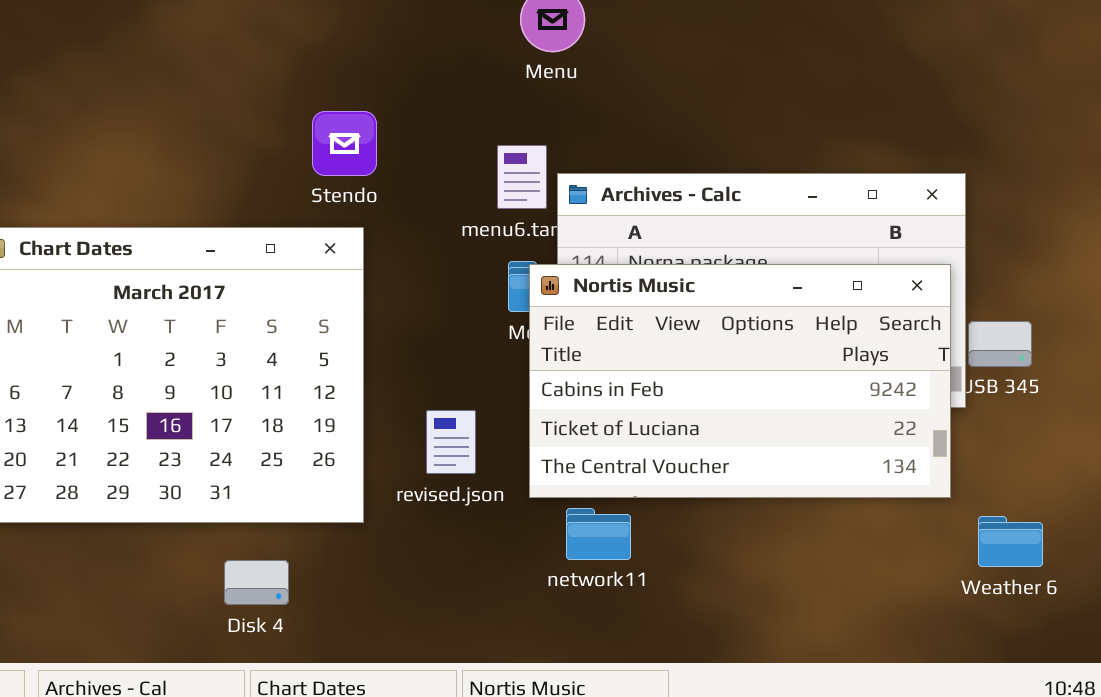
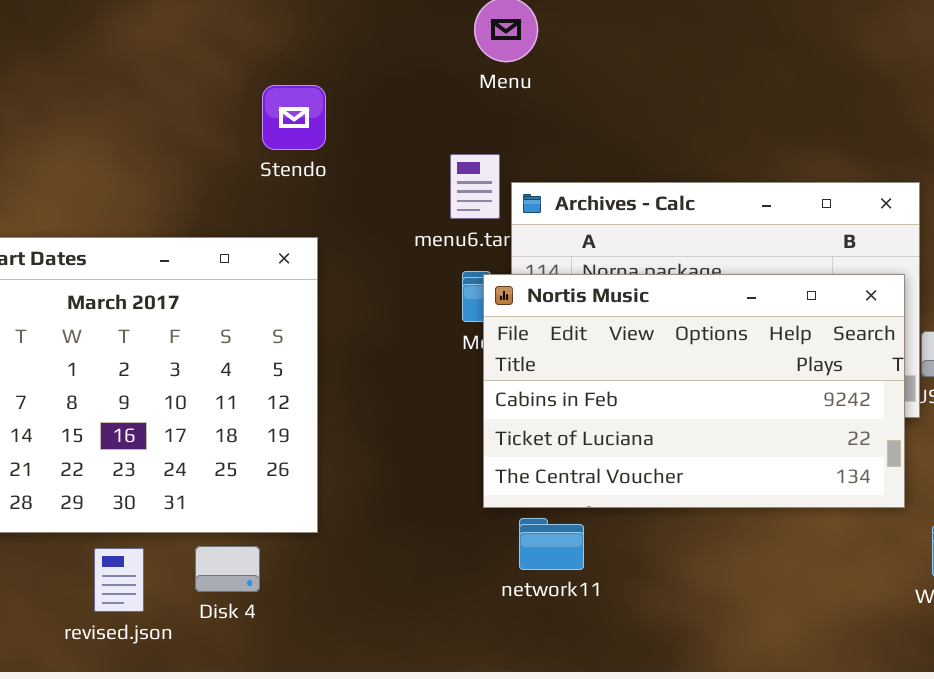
Stendo: [312,111,377,176] -> [262,85,326,150], moved
revised.json: [426,410,476,474] -> [94,548,144,612], moved
Disk 4: [224,560,289,605] -> [195,546,260,592], moved

